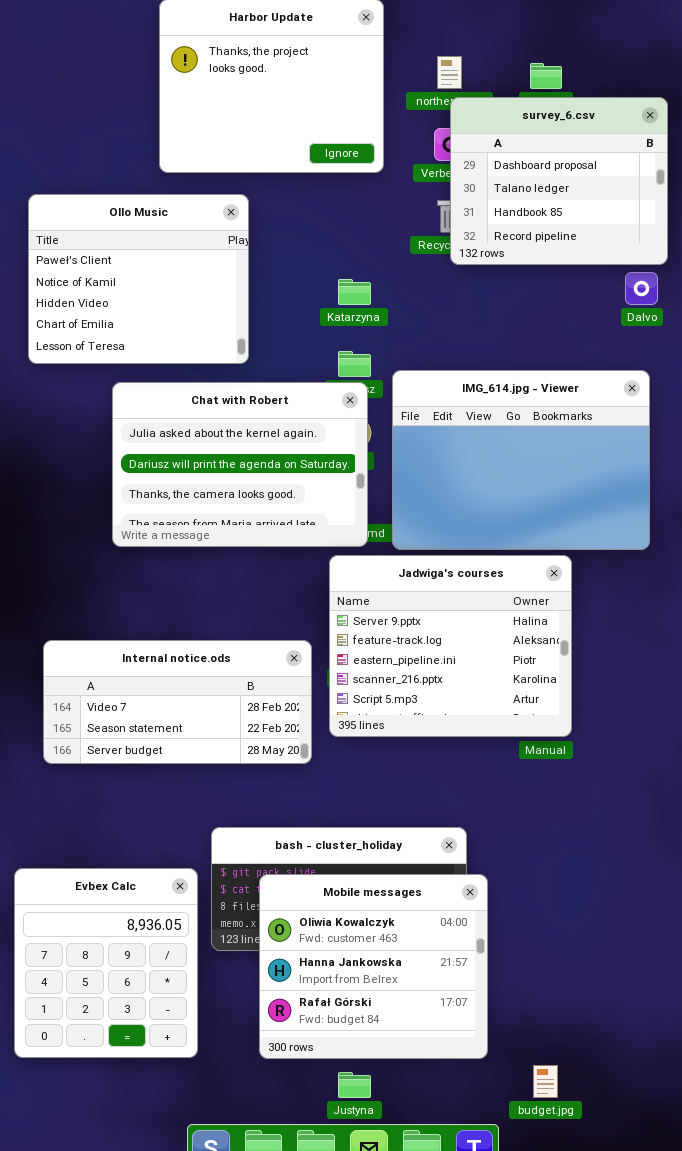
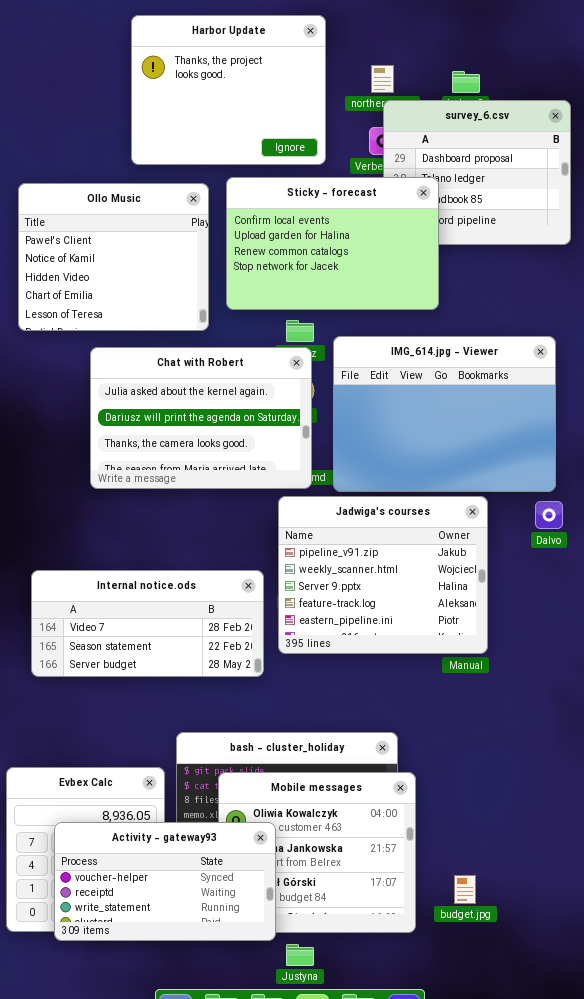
Sticky - forecast: none -> [226,177,439,310], opened
Dalvo: [625,272,658,305] -> [535,501,563,529], moved
Jadwiga's courses: [329,555,572,737] -> [278,496,488,654], scrolled up 2 rows
Activity - gateway93: none -> [54,822,276,941], opened
budget.jpg: [533,1065,558,1098] -> [454,875,476,904], moved

